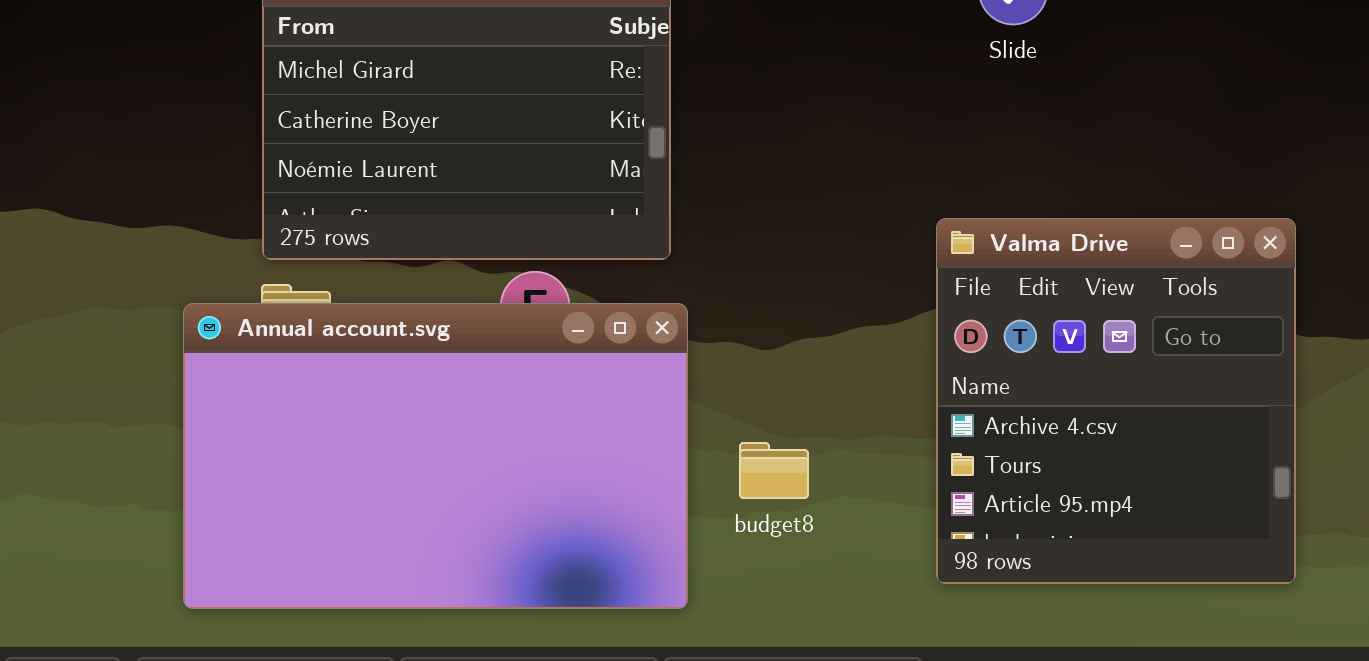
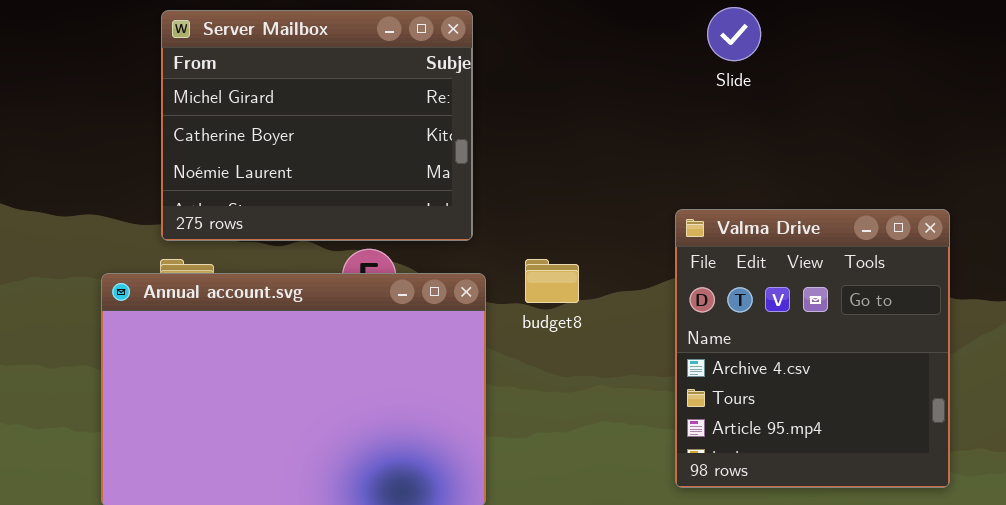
budget8: [739,442,809,499] -> [525,259,579,303], moved

